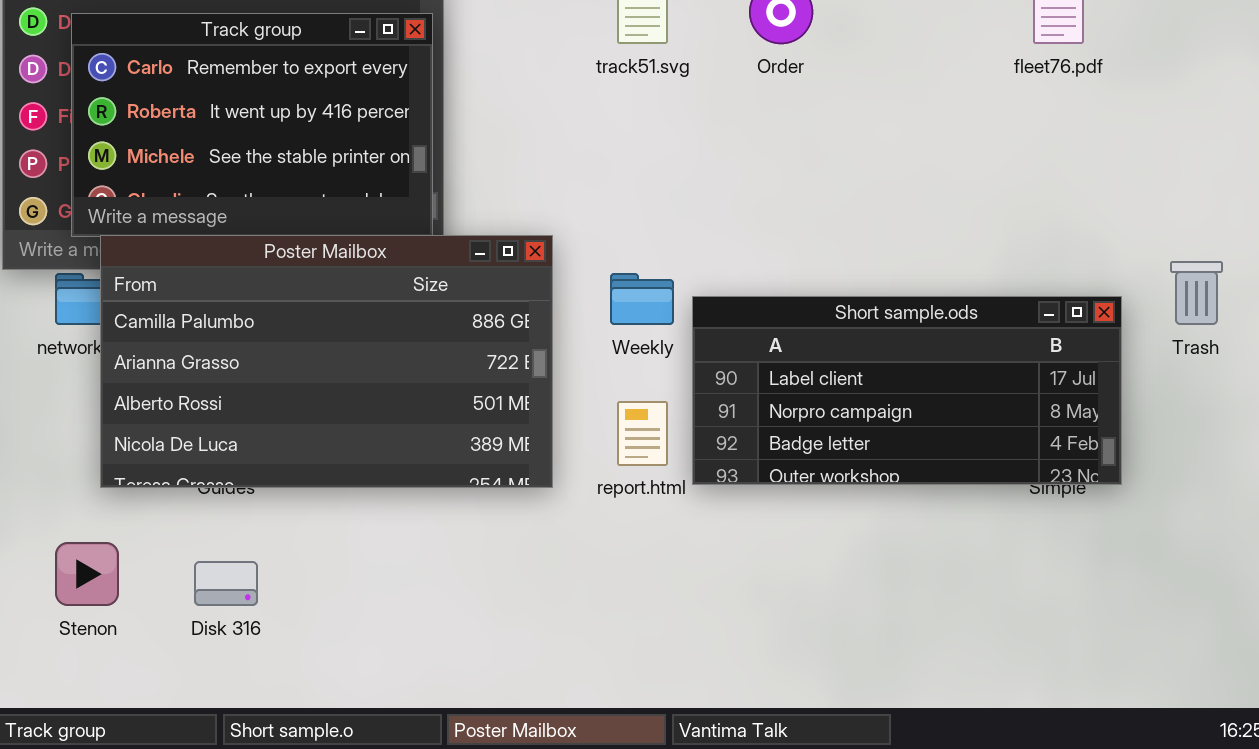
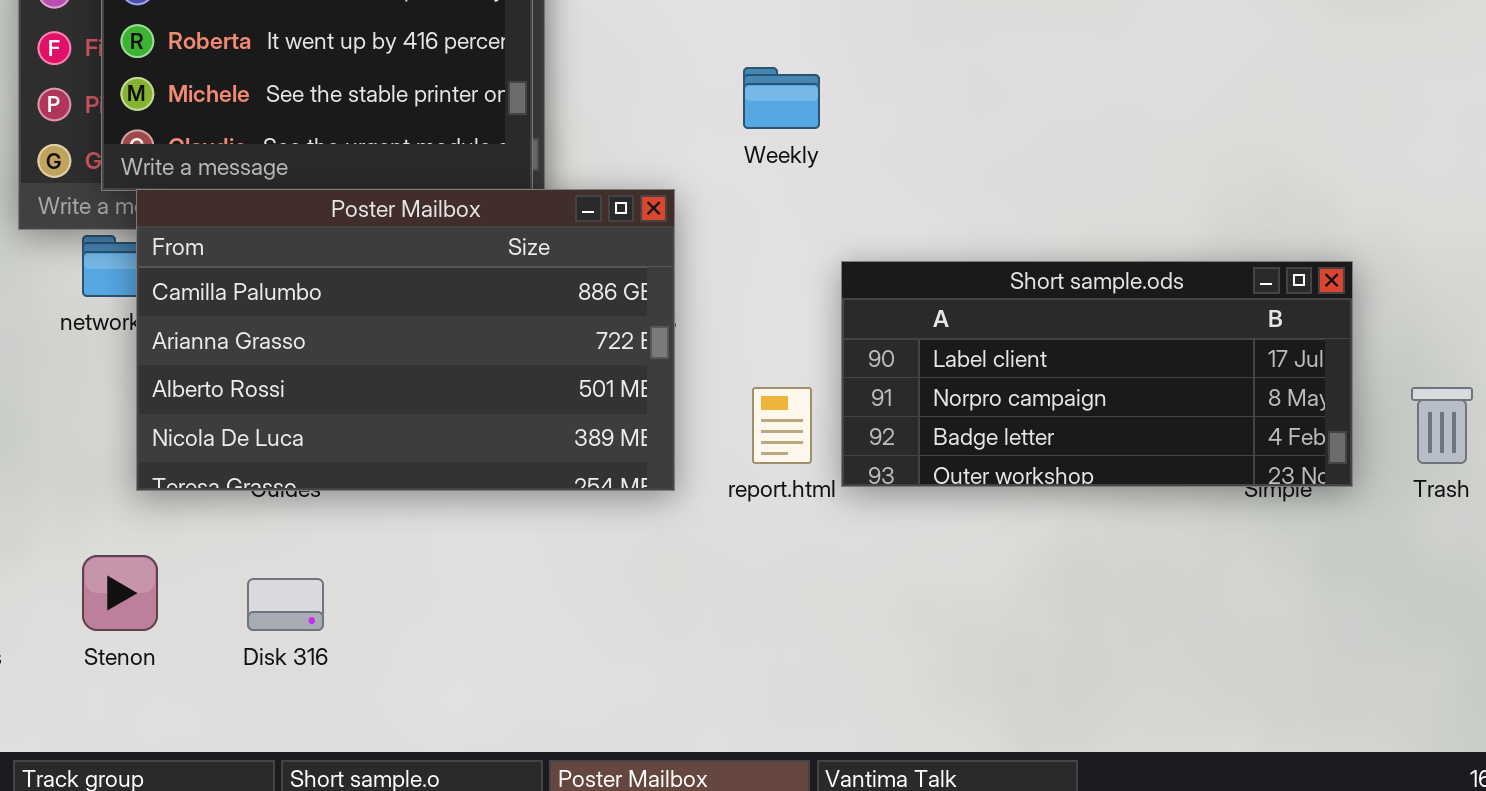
Trash: [1170,261,1223,325] -> [1411,387,1473,464], moved
Weekly: [610,273,674,325] -> [743,67,820,129], moved

